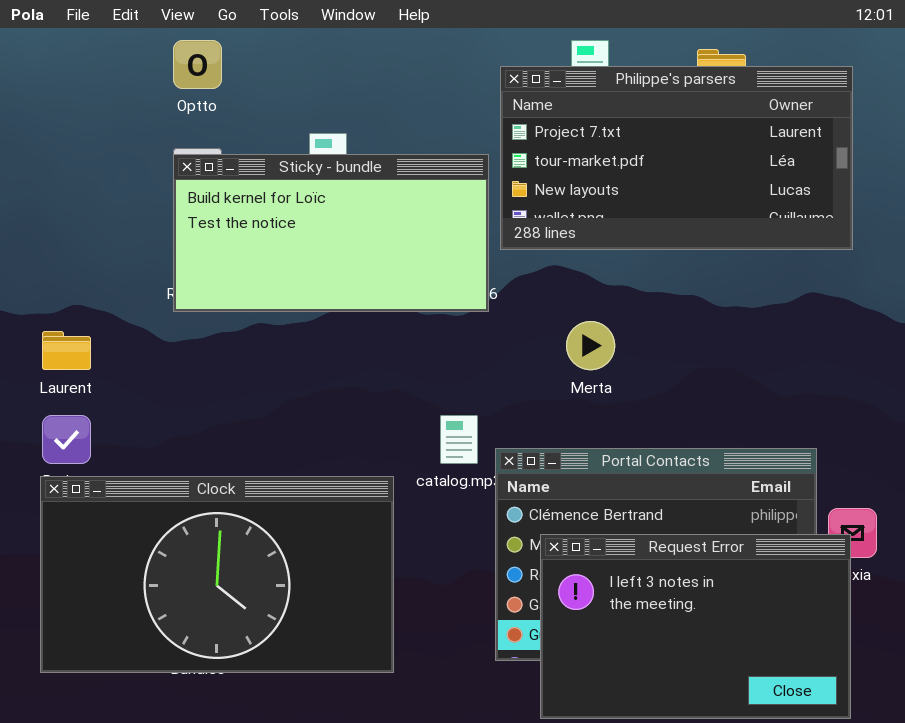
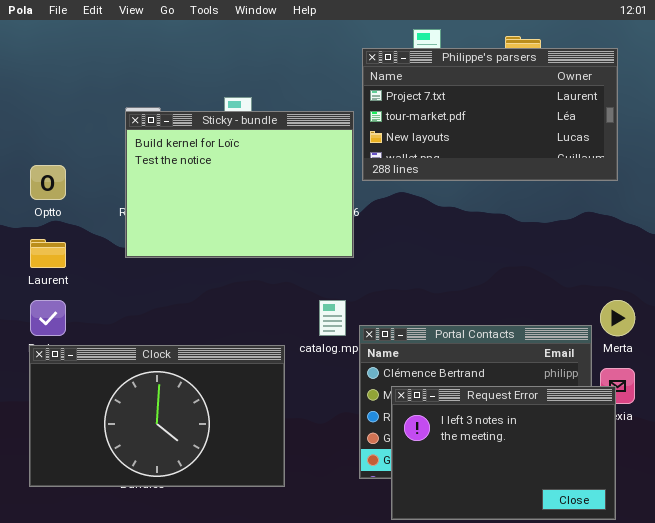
Optto: [173,40,222,89] -> [30,165,66,200], moved
Sticky - bundle: [173,154,489,312] -> [125,111,354,258], resized
Merta: [566,321,615,370] -> [600,300,635,336], moved

